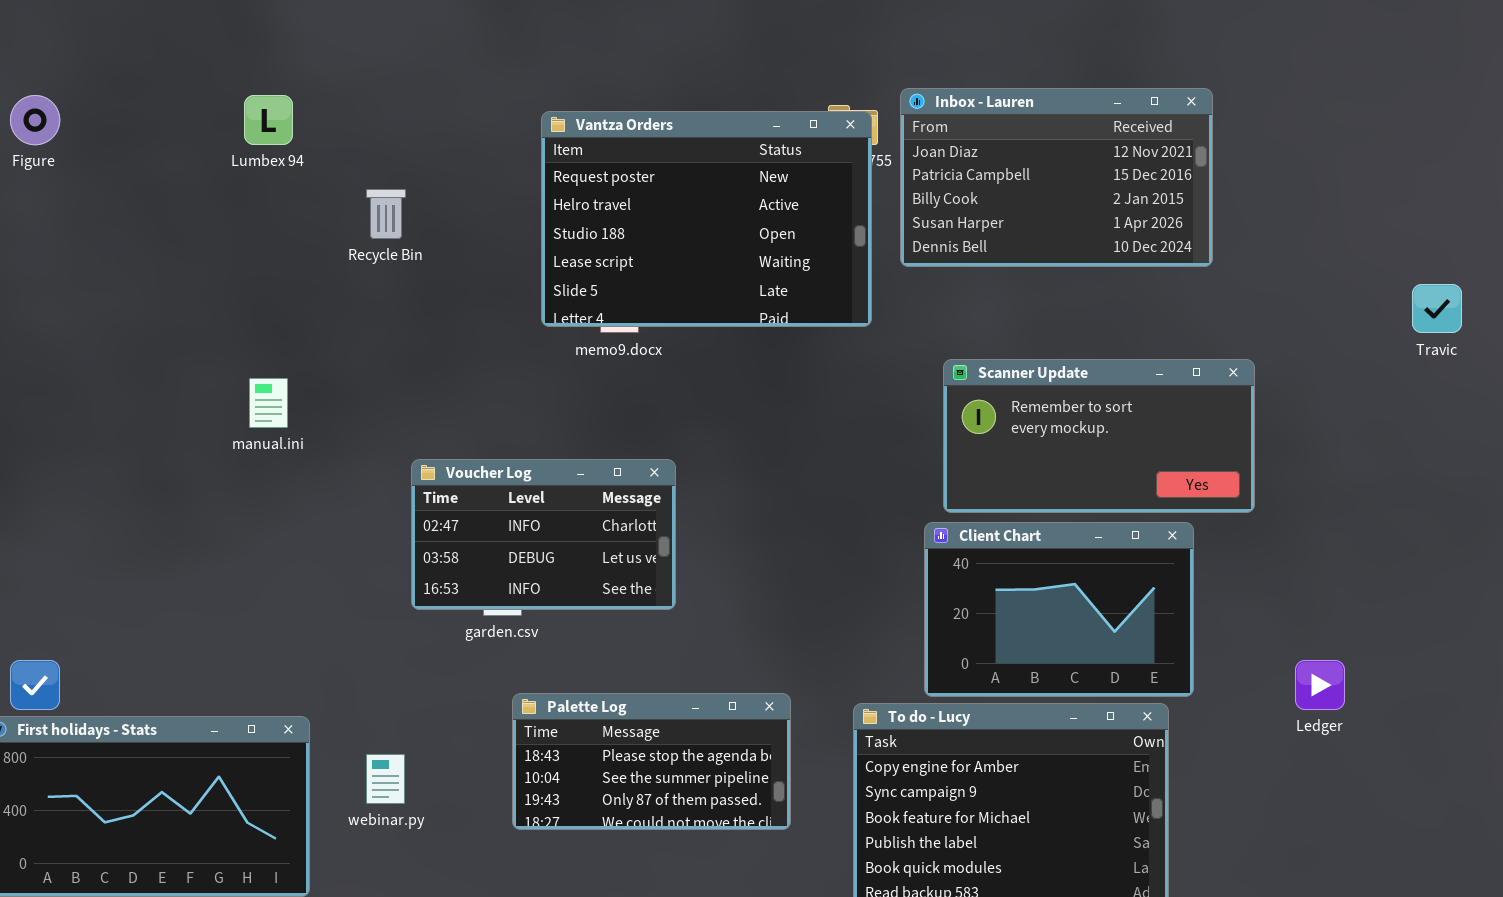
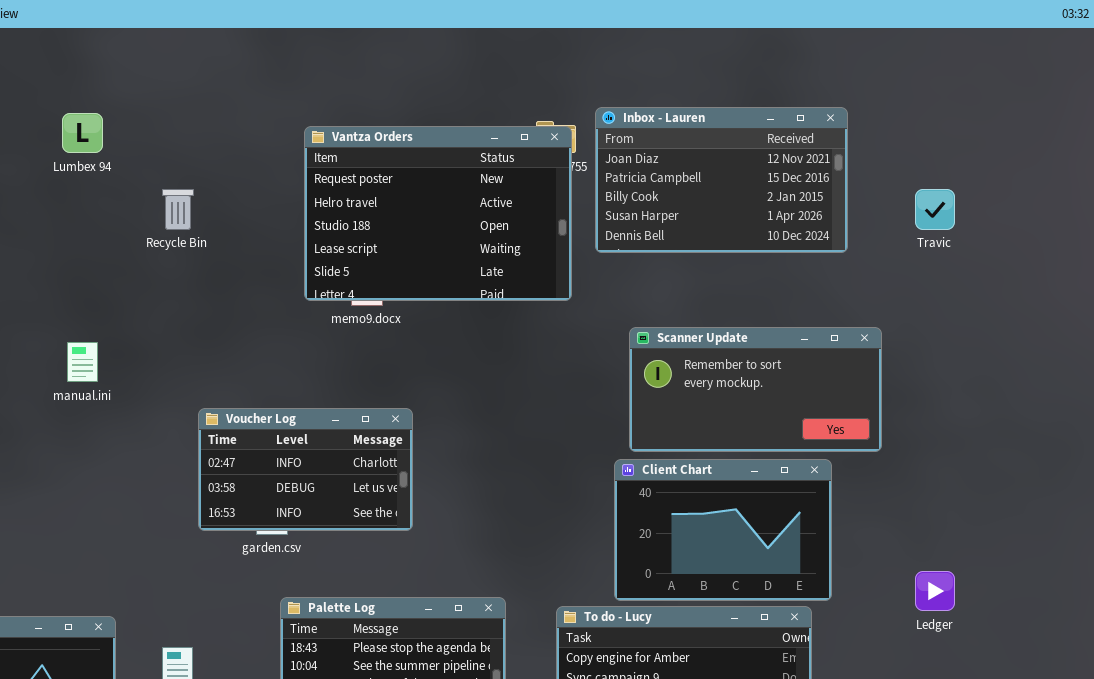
Travic: [1412,284,1462,333] -> [915,189,955,230], moved

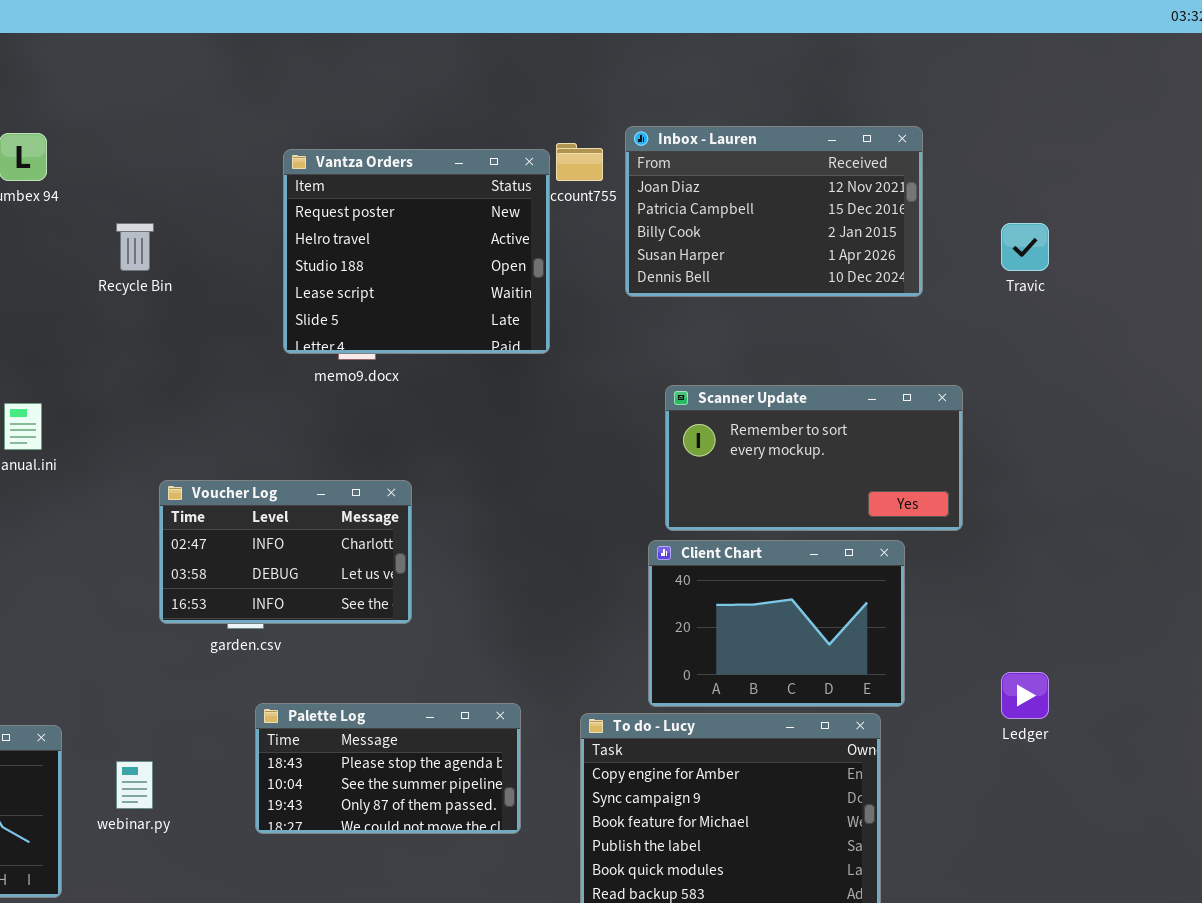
Vantza Orders: [304,126,572,301] -> [283,149,550,354], resized

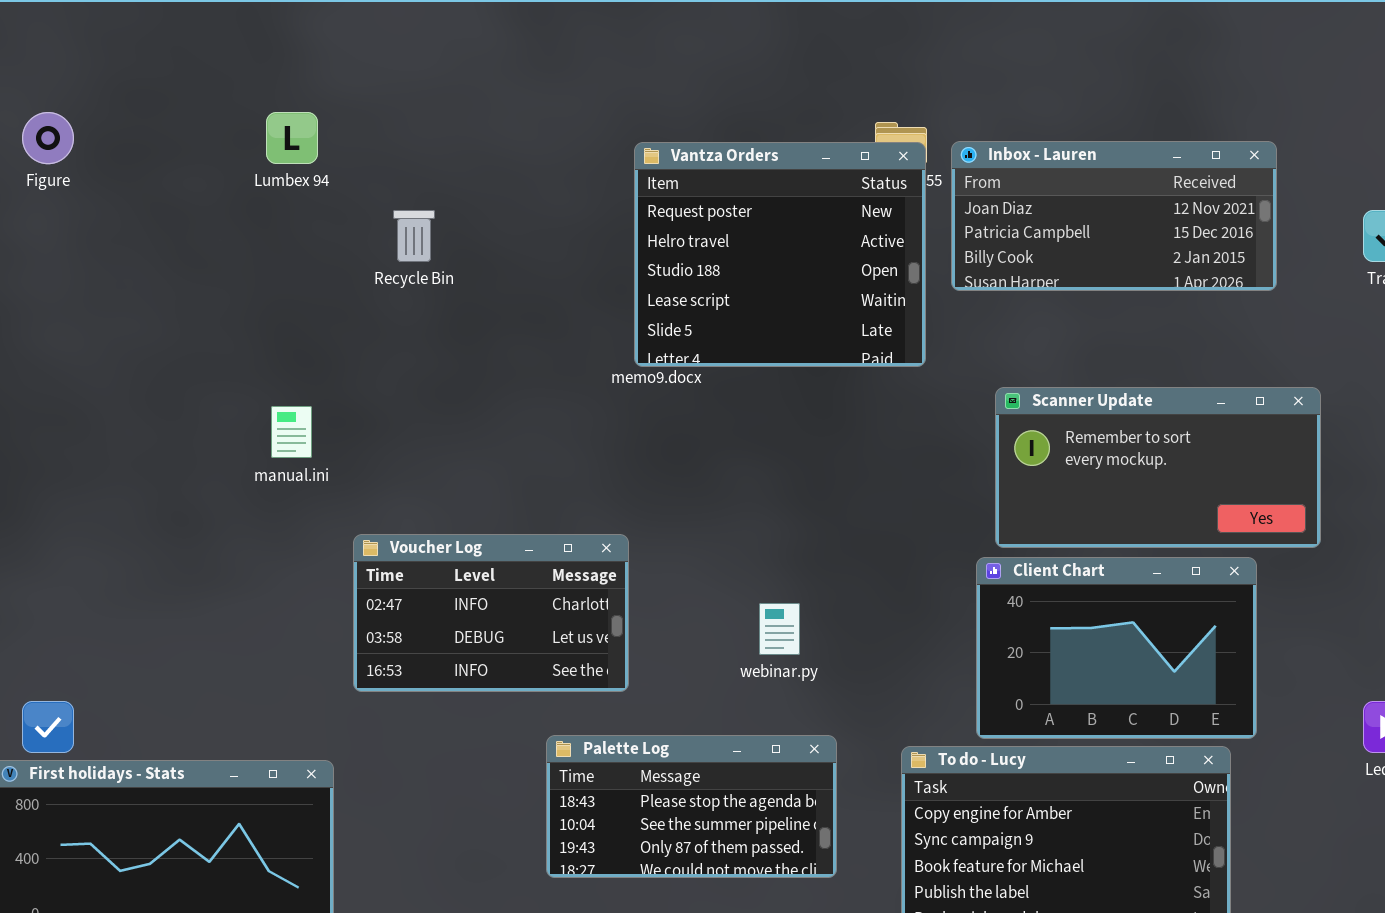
Inbox - Lauren: [625,126,923,297] -> [951,141,1277,291], resized
Vantza Orders: [283,149,550,354] -> [634,142,926,367], moved
Voucher Log: [159,480,412,624] -> [353,534,629,692], moved
webinar.py: [116,761,153,809] -> [759,603,800,655], moved

